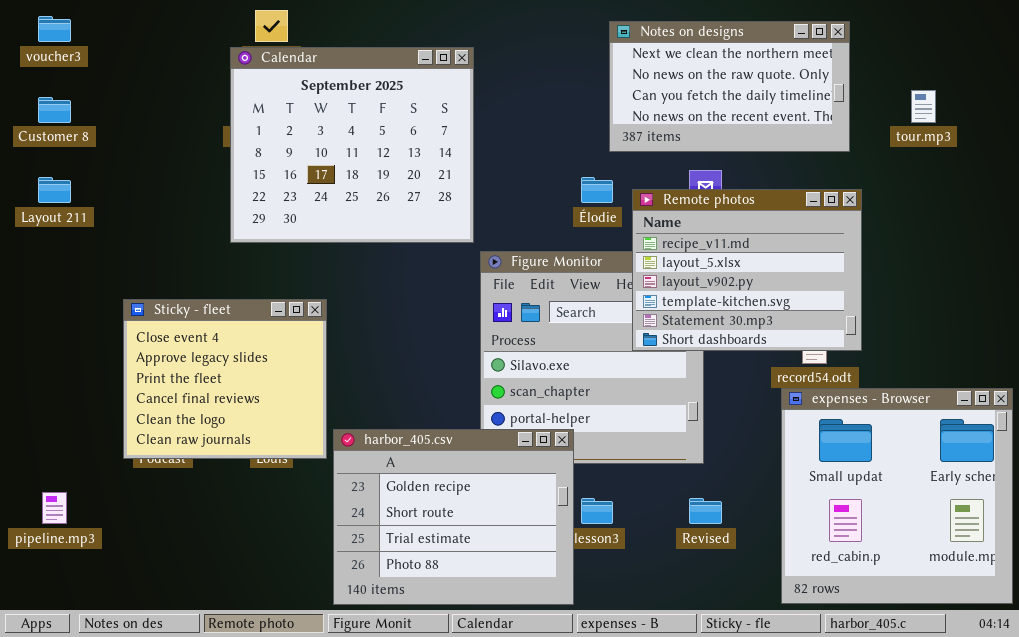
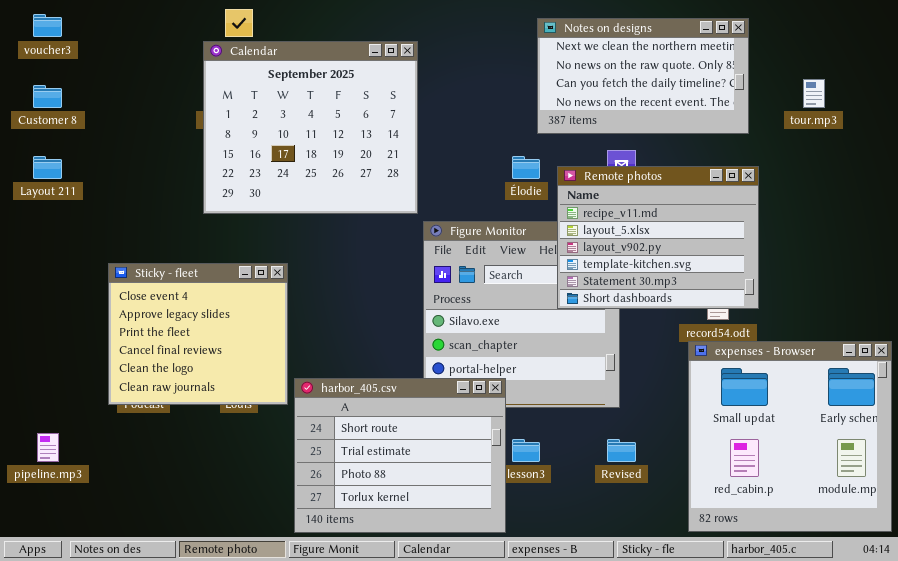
harbor_405.csv: [333,429,574,605] -> [294,378,506,533], scrolled down 1 row

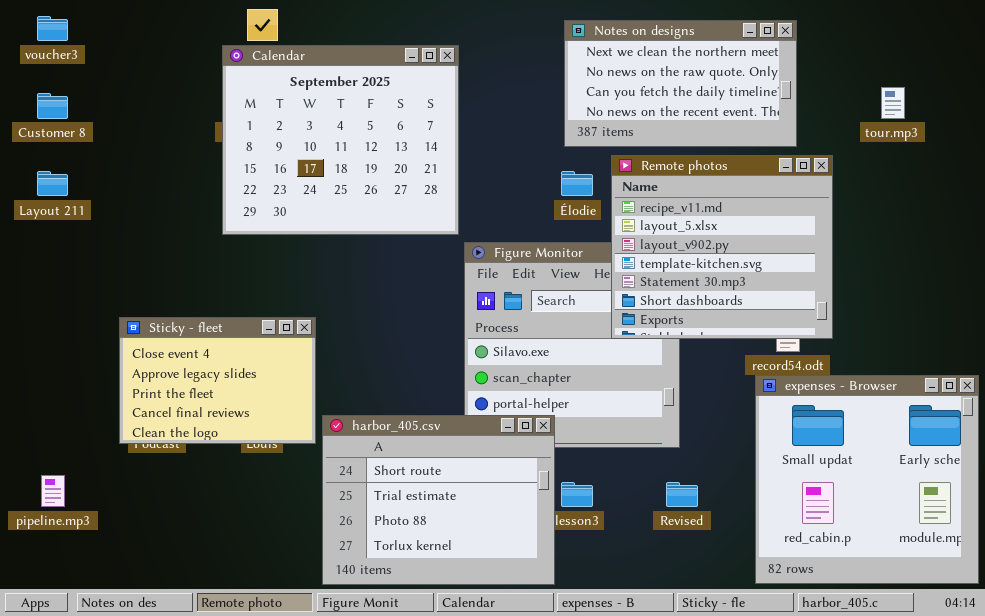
Notes on designs: [537,18,749,134] -> [564,20,797,147], moved
Remote photos: [557,166,759,309] -> [611,155,833,339], resized
Sticky - fleet: [108,263,288,405] -> [119,317,316,444], resized

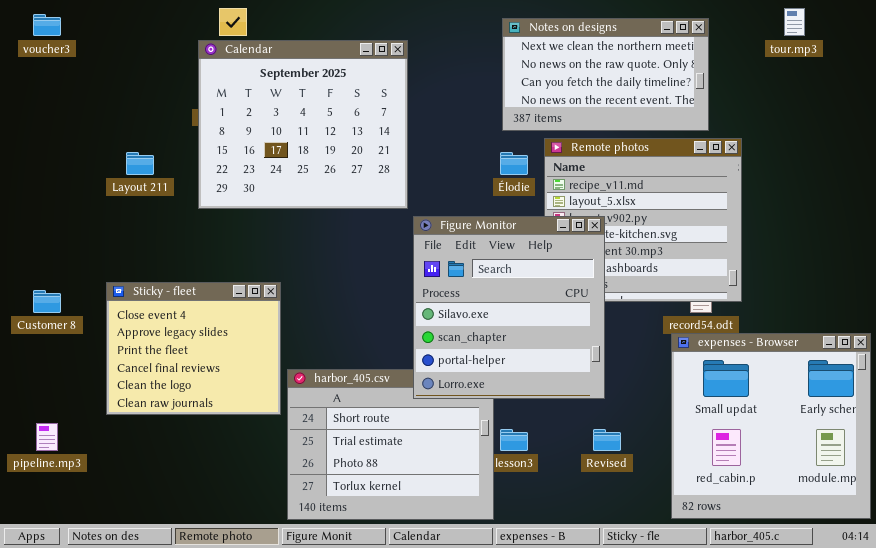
tour.mp3: [881,87,905,119] -> [784,8,805,36], moved
Customer 8: [37,93,68,119] -> [33,290,61,313], moved
Layout 211: [37,171,68,196] -> [126,152,154,175], moved
Figure Monitor: [464,242,680,448] -> [413,216,605,399], raised
Sticky - fleet: [119,317,316,444] -> [106,282,281,415], resized

